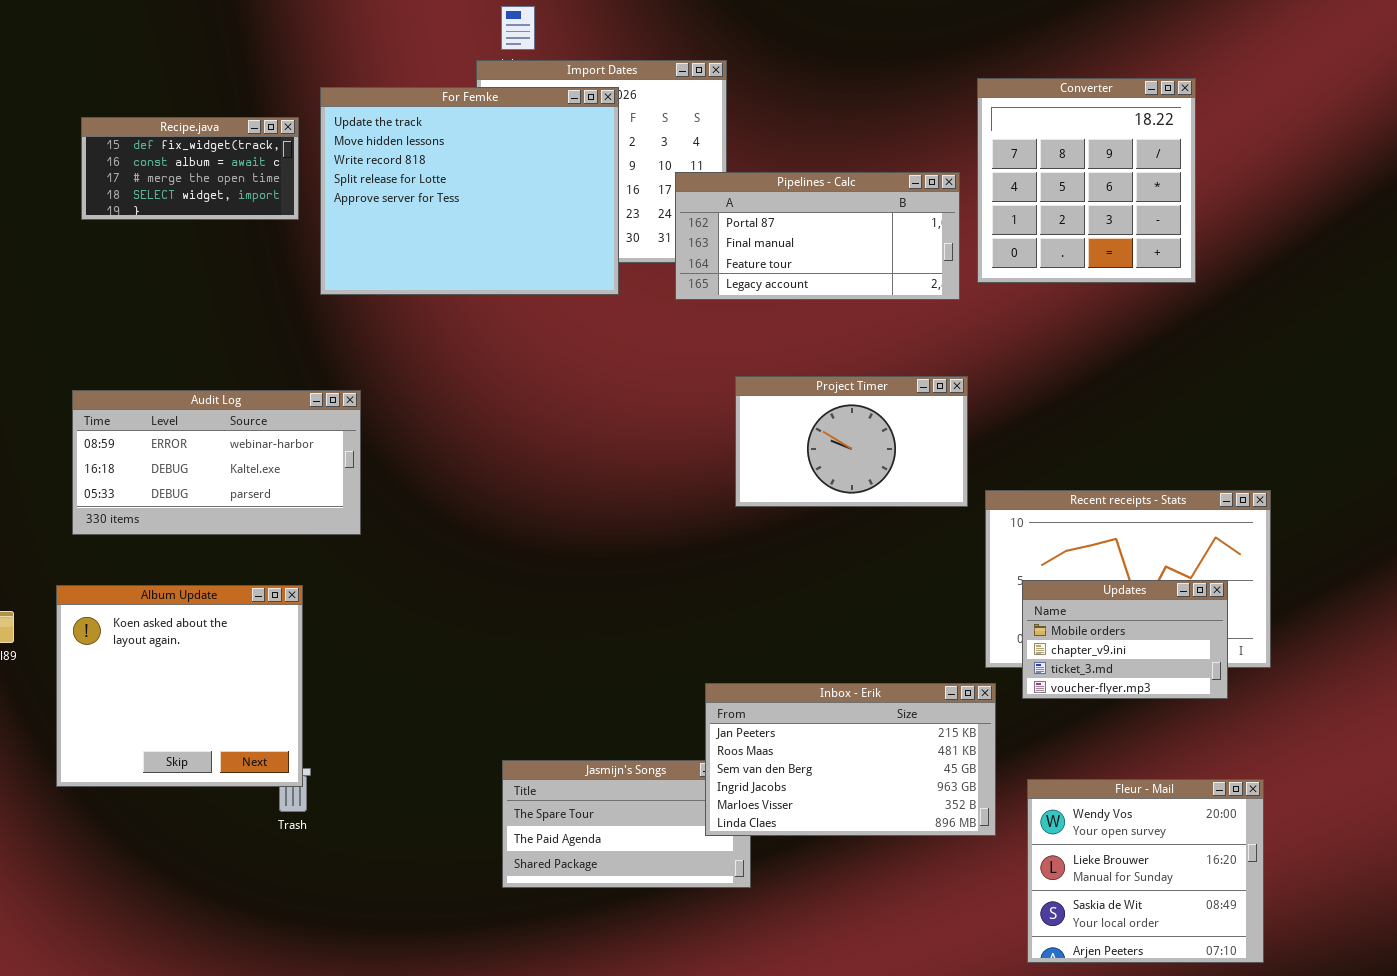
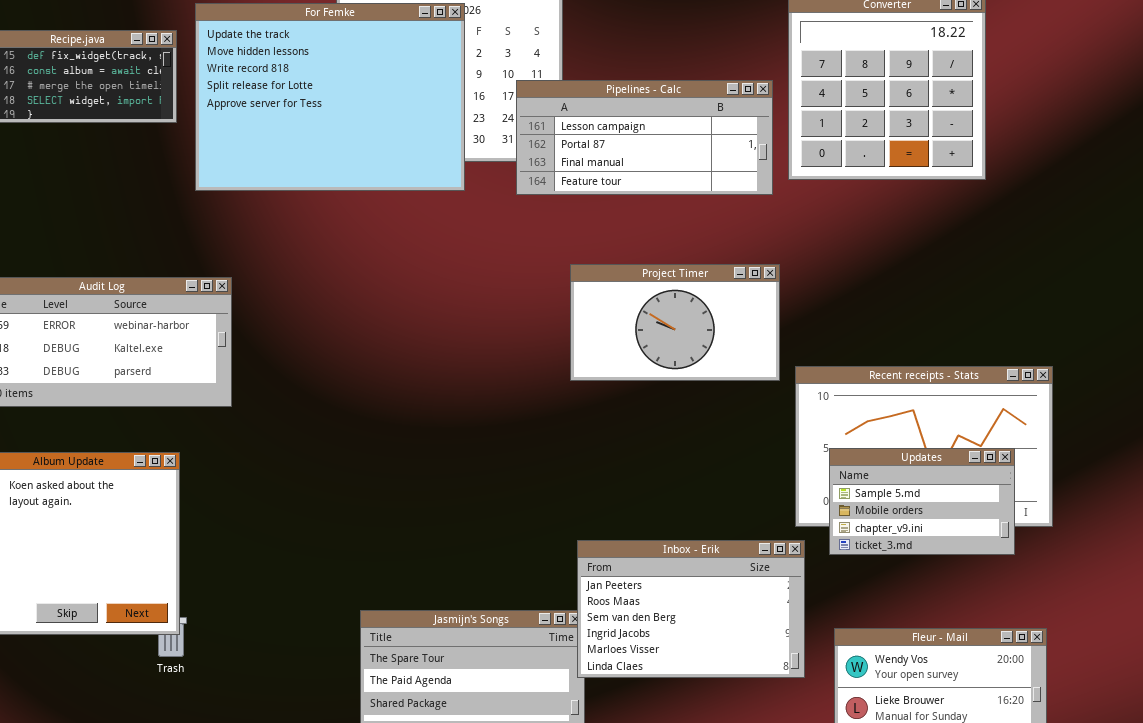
Pipelines - Calc: [675,172,960,300] -> [516,80,773,195], scrolled up 1 row
Updates: [1022,580,1228,699] -> [829,448,1015,555], scrolled up 1 row
Inbox - Erik: [705,683,996,836] -> [577,540,805,678], resized

